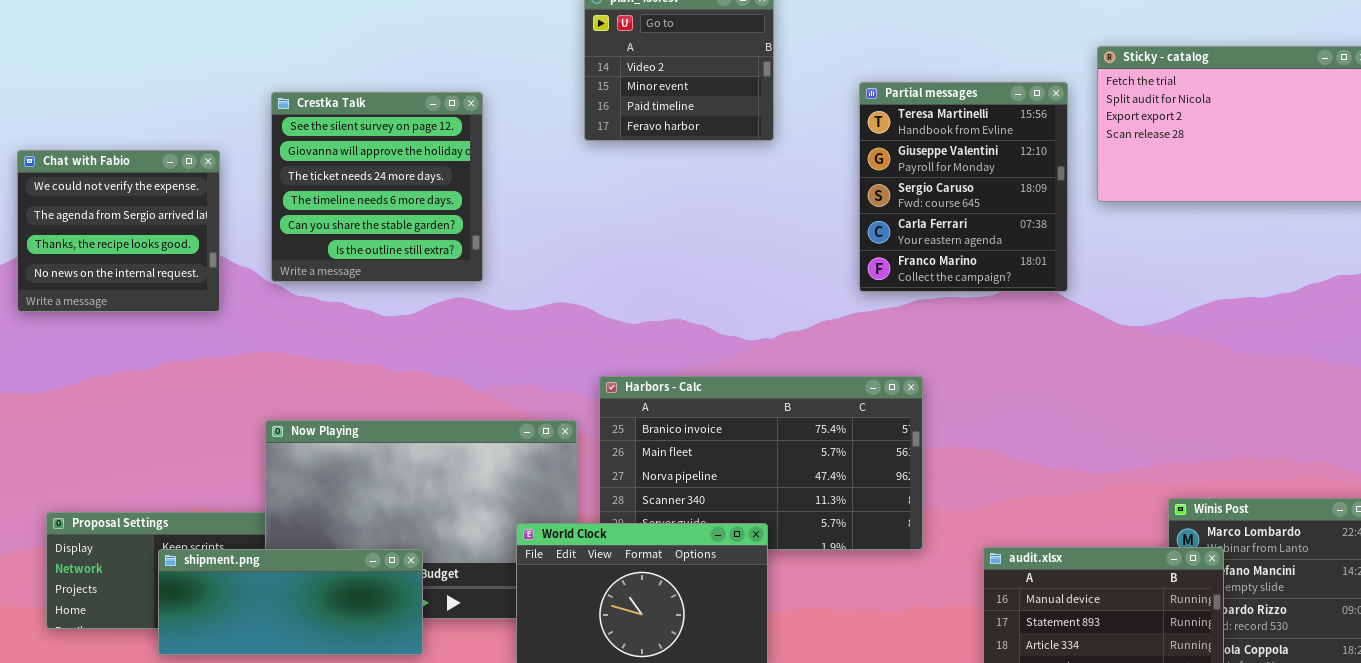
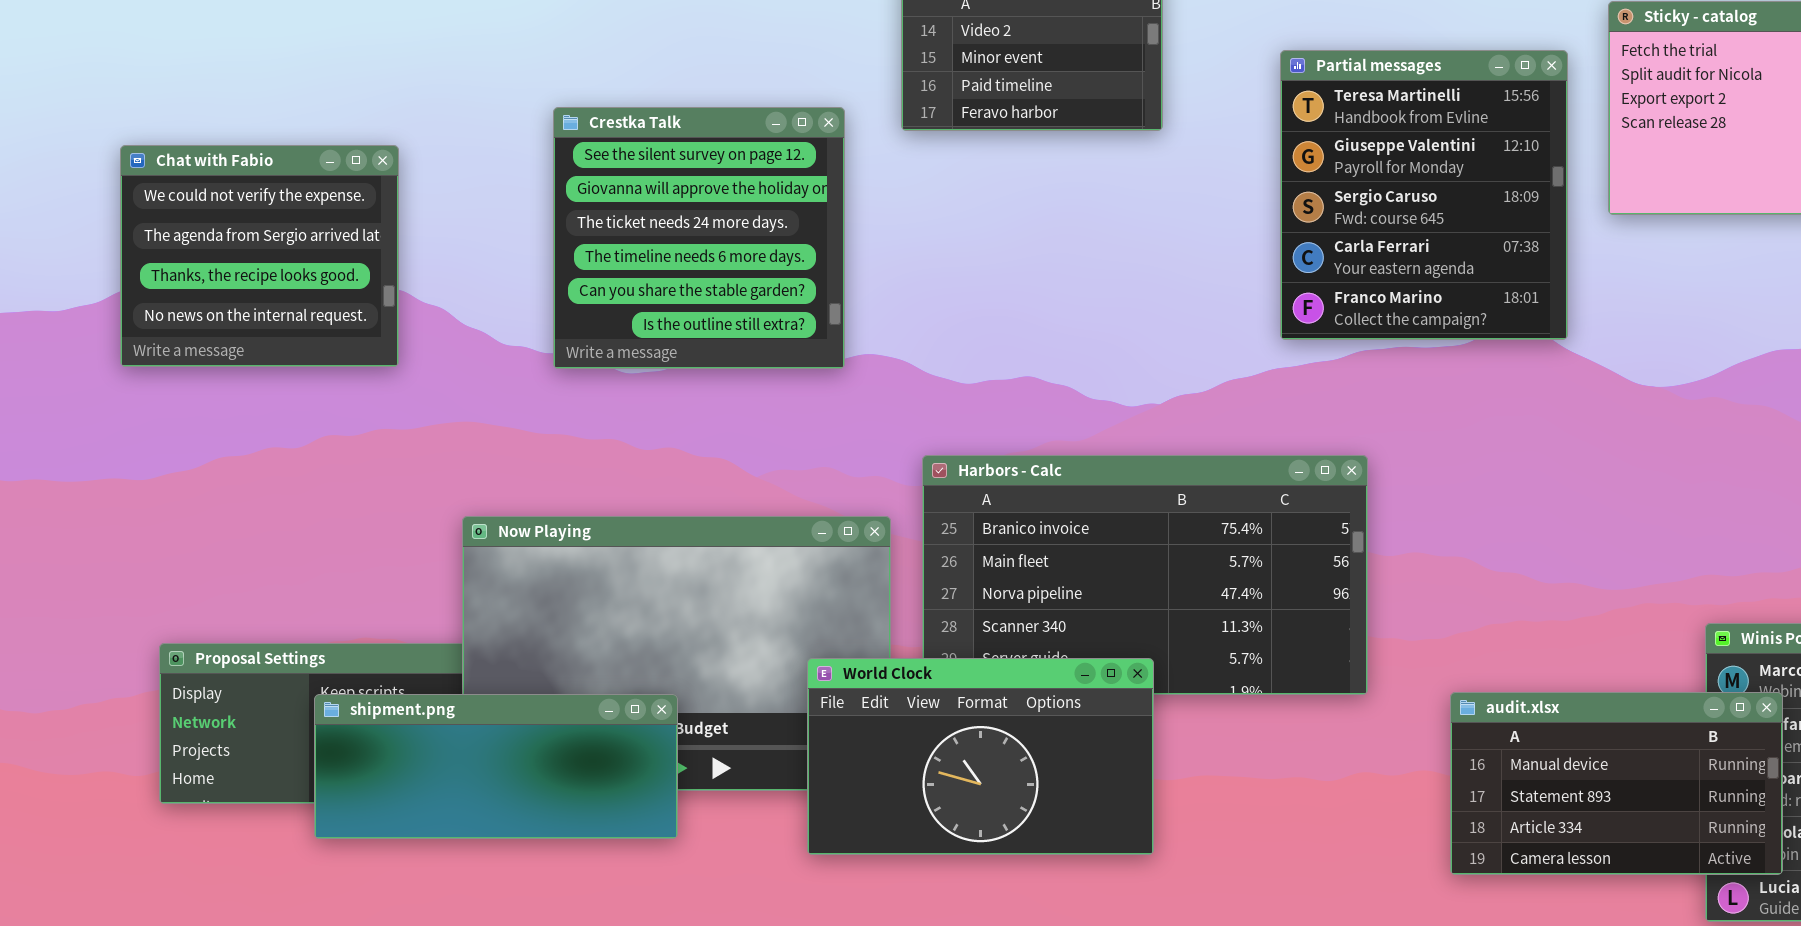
Crestka Talk: [271,92,483,282] -> [553,107,845,369], moved

